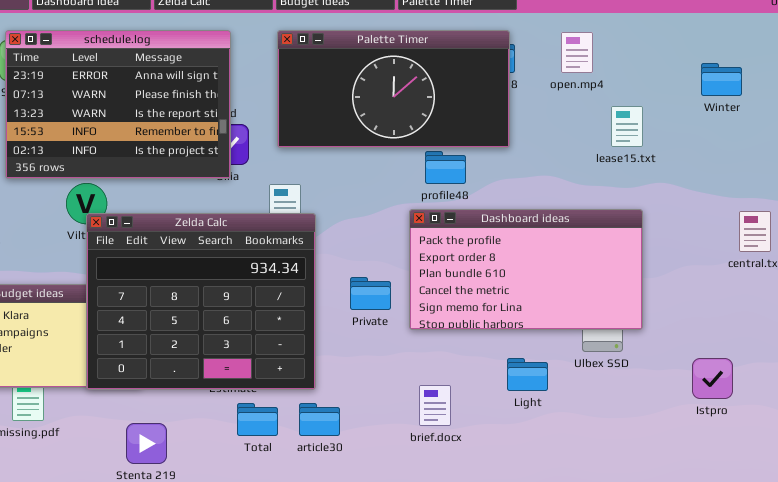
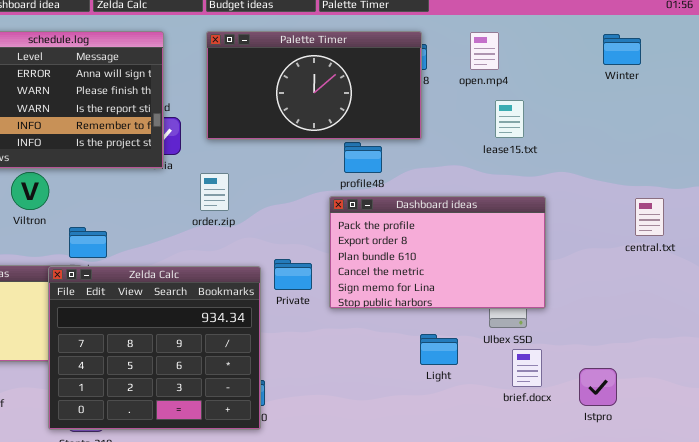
Winter: [701,63,742,96] -> [603,34,641,65], moved
lease15.txt: [611,106,643,147] -> [495,100,524,138], moved
Zelda Calc: [86,213,316,390] -> [48,266,261,430], moved
Istpro: [692,358,733,399] -> [579,368,617,406], moved
brief.docx: [419,385,451,426] -> [512,349,542,387], moved

